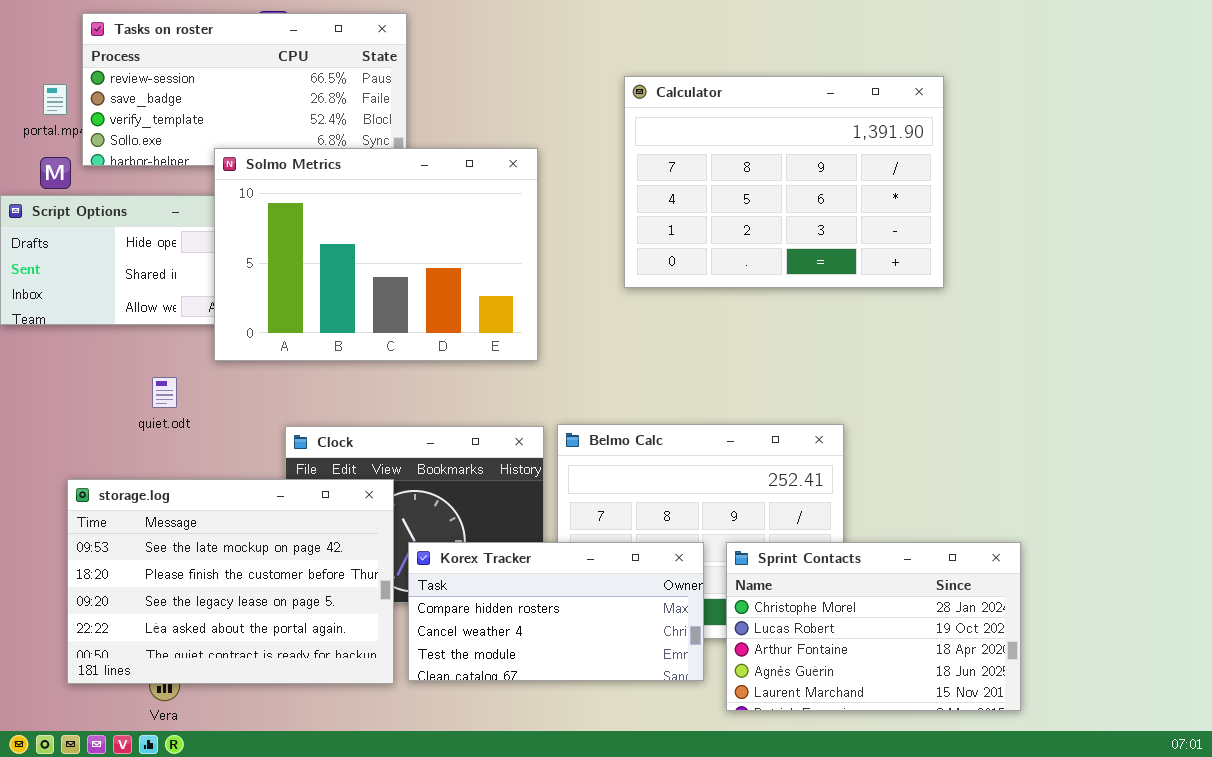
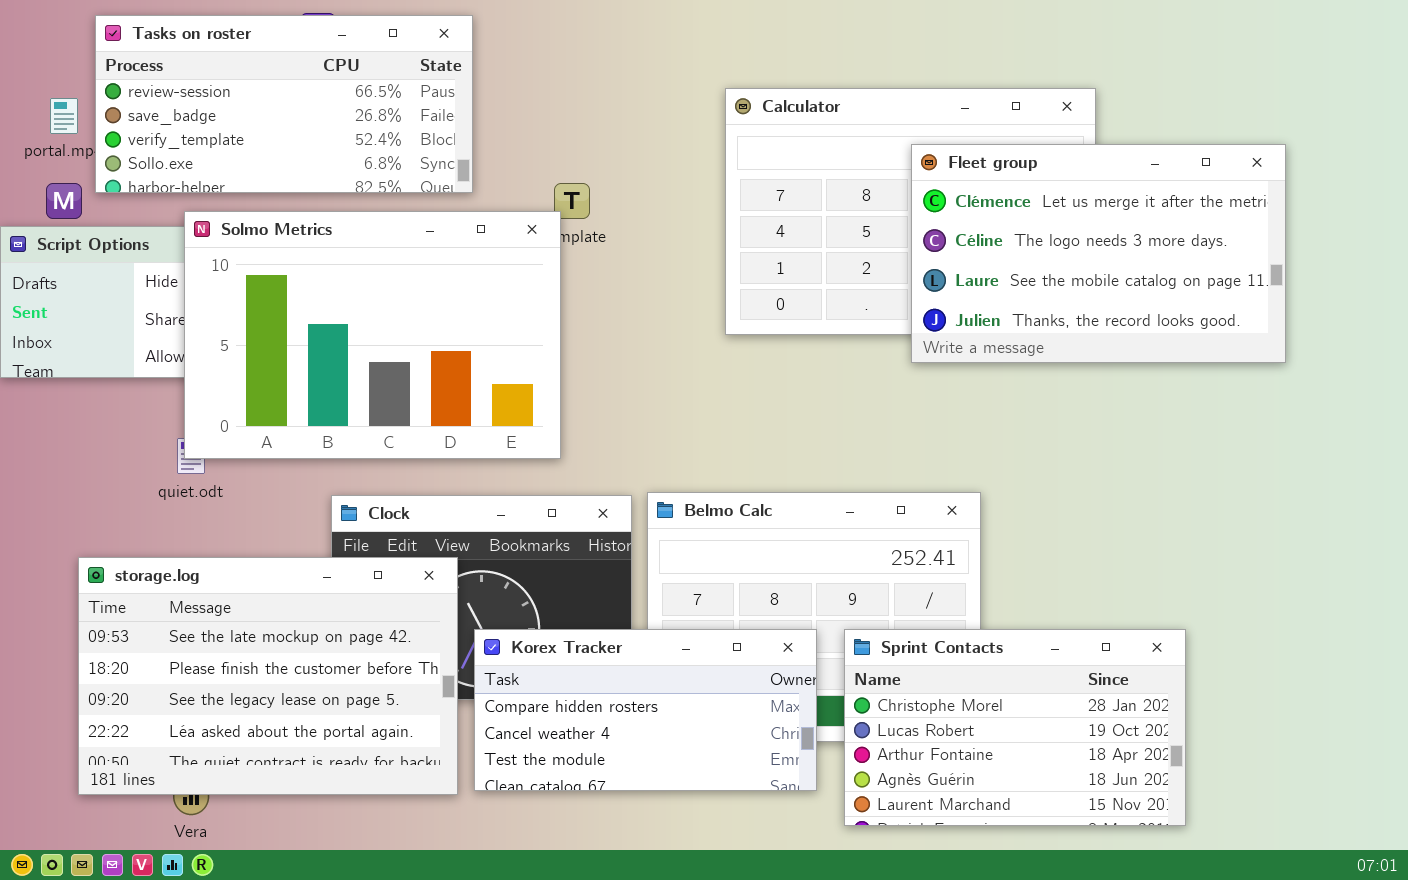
Fleet group: none -> [911,144,1286,363], opened
Solmo Metrics: [214,148,538,361] -> [184,211,561,459], moved

